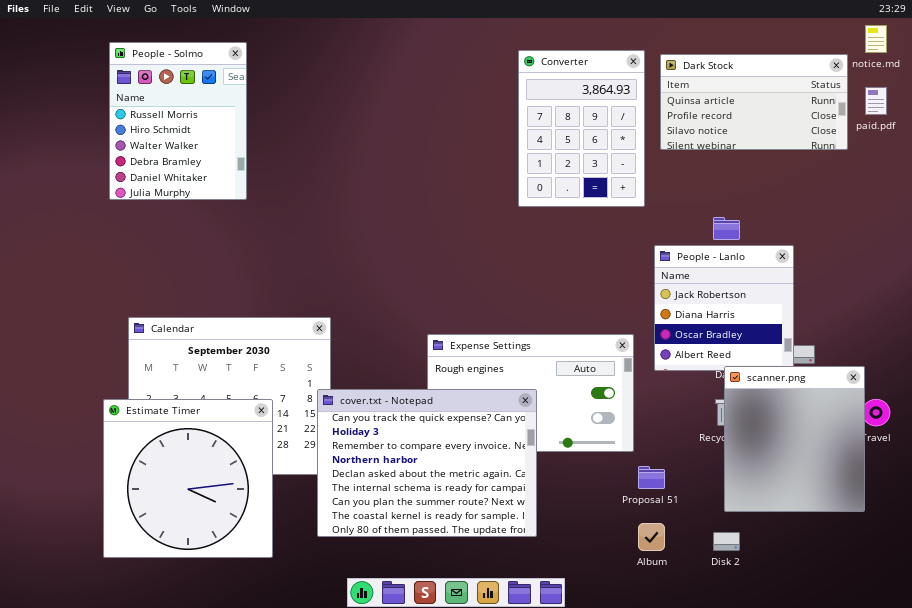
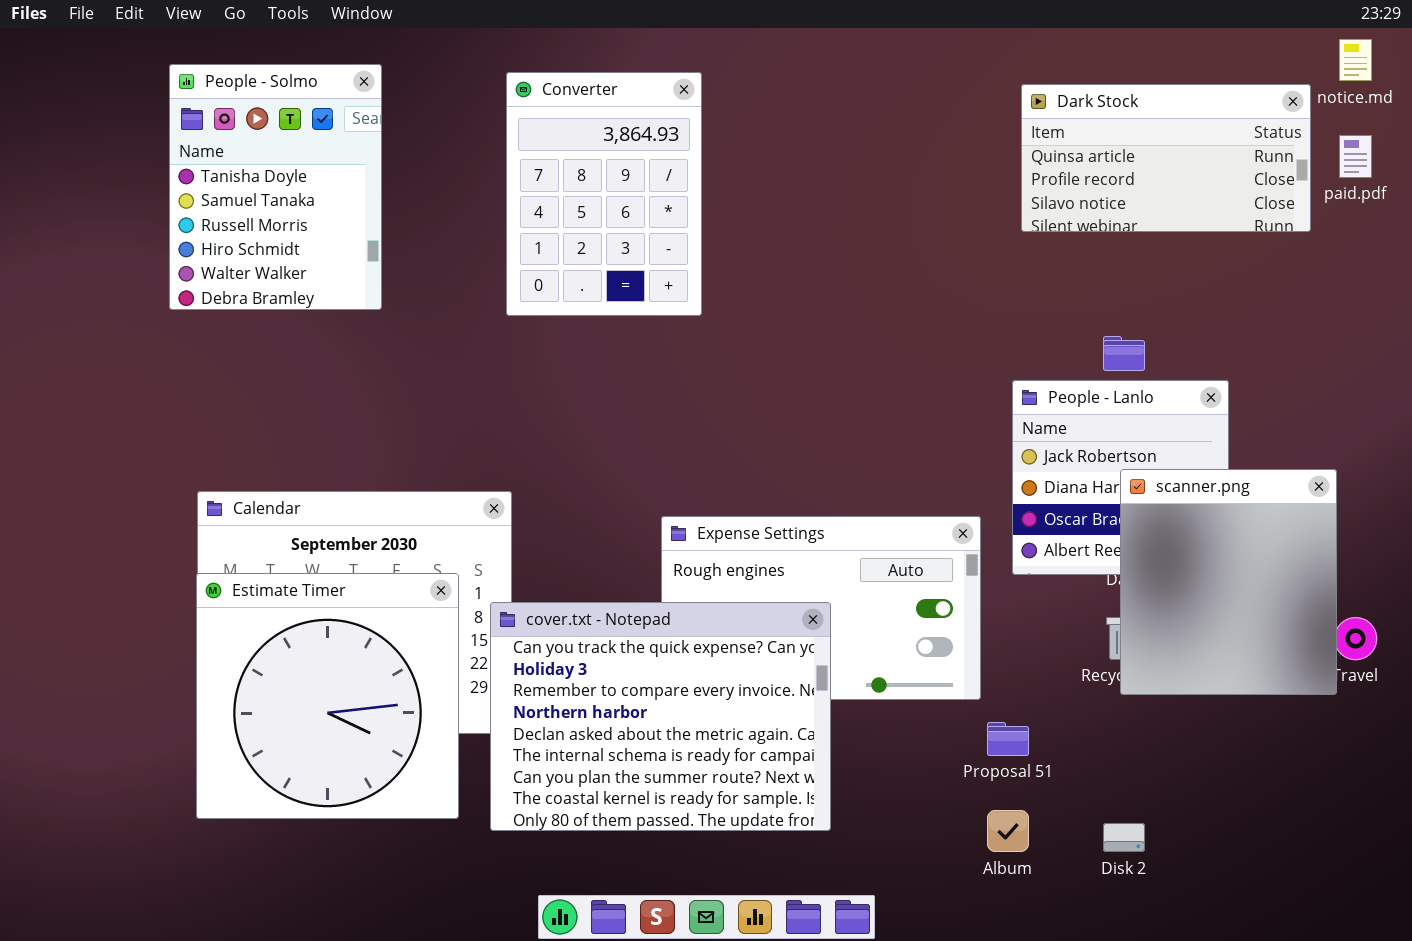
People - Solmo: [109,42,247,200] -> [169,64,382,310], scrolled up 2 rows
Converter: [518,50,645,207] -> [506,72,702,316], moved
scanner.png: [724,366,865,512] -> [1120,469,1337,695], moved
Estimate Timer: [103,399,273,558] -> [196,573,459,819], moved

